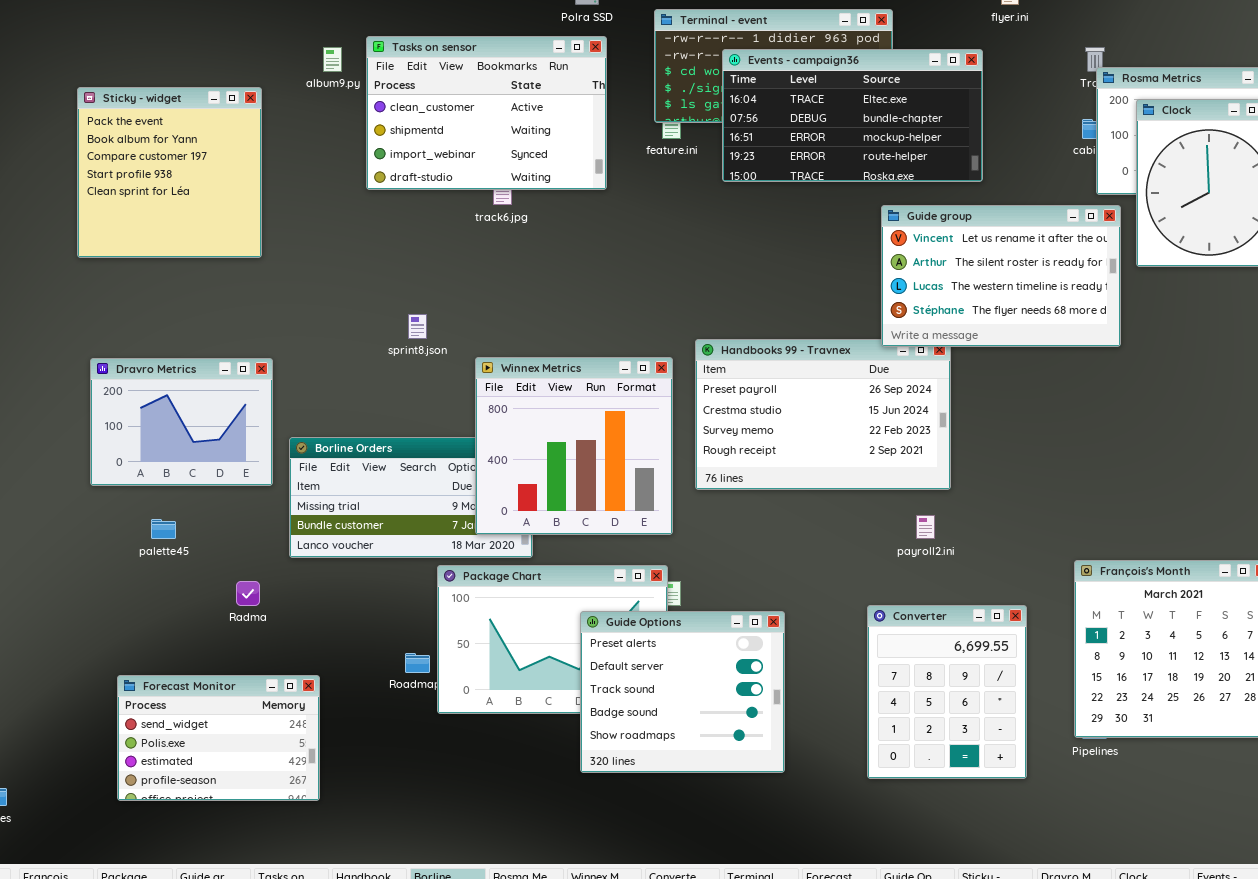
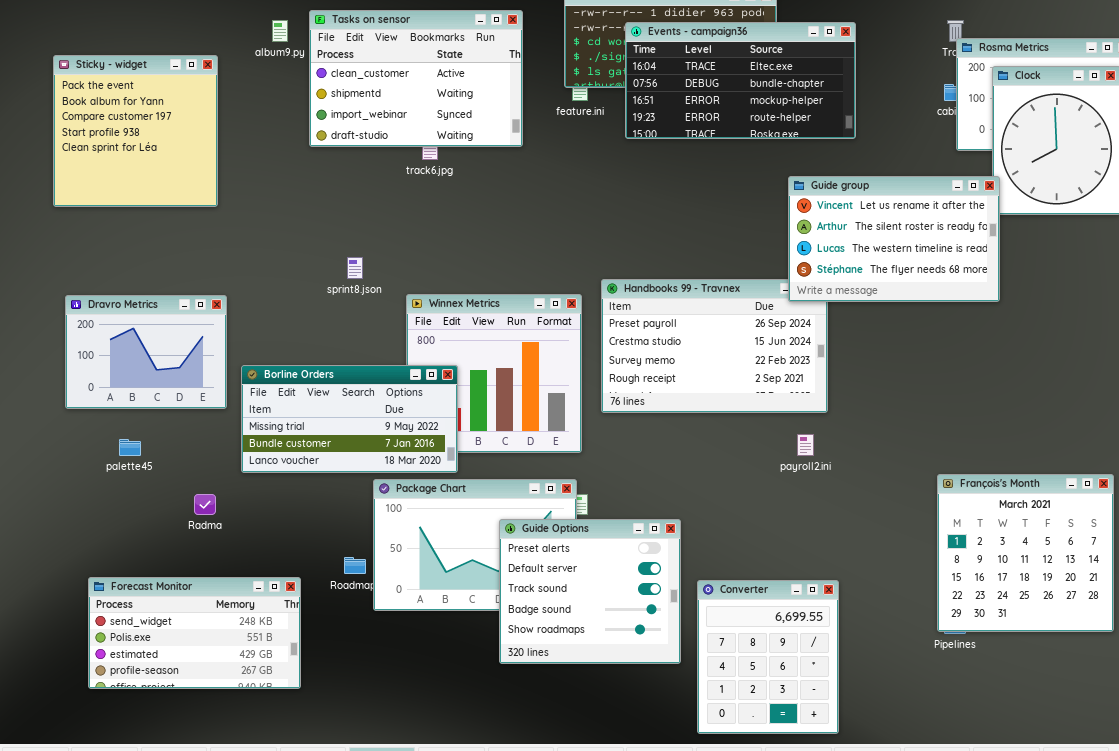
Guide group: [881,205,1121,347] -> [788,176,1000,302], moved
Borline Orders: [289,437,533,558] -> [241,365,458,473], raised
Converter: [867,605,1027,779] -> [697,580,839,734], moved
Forecast Monitor: [117,675,320,801] -> [88,577,301,689], resized

